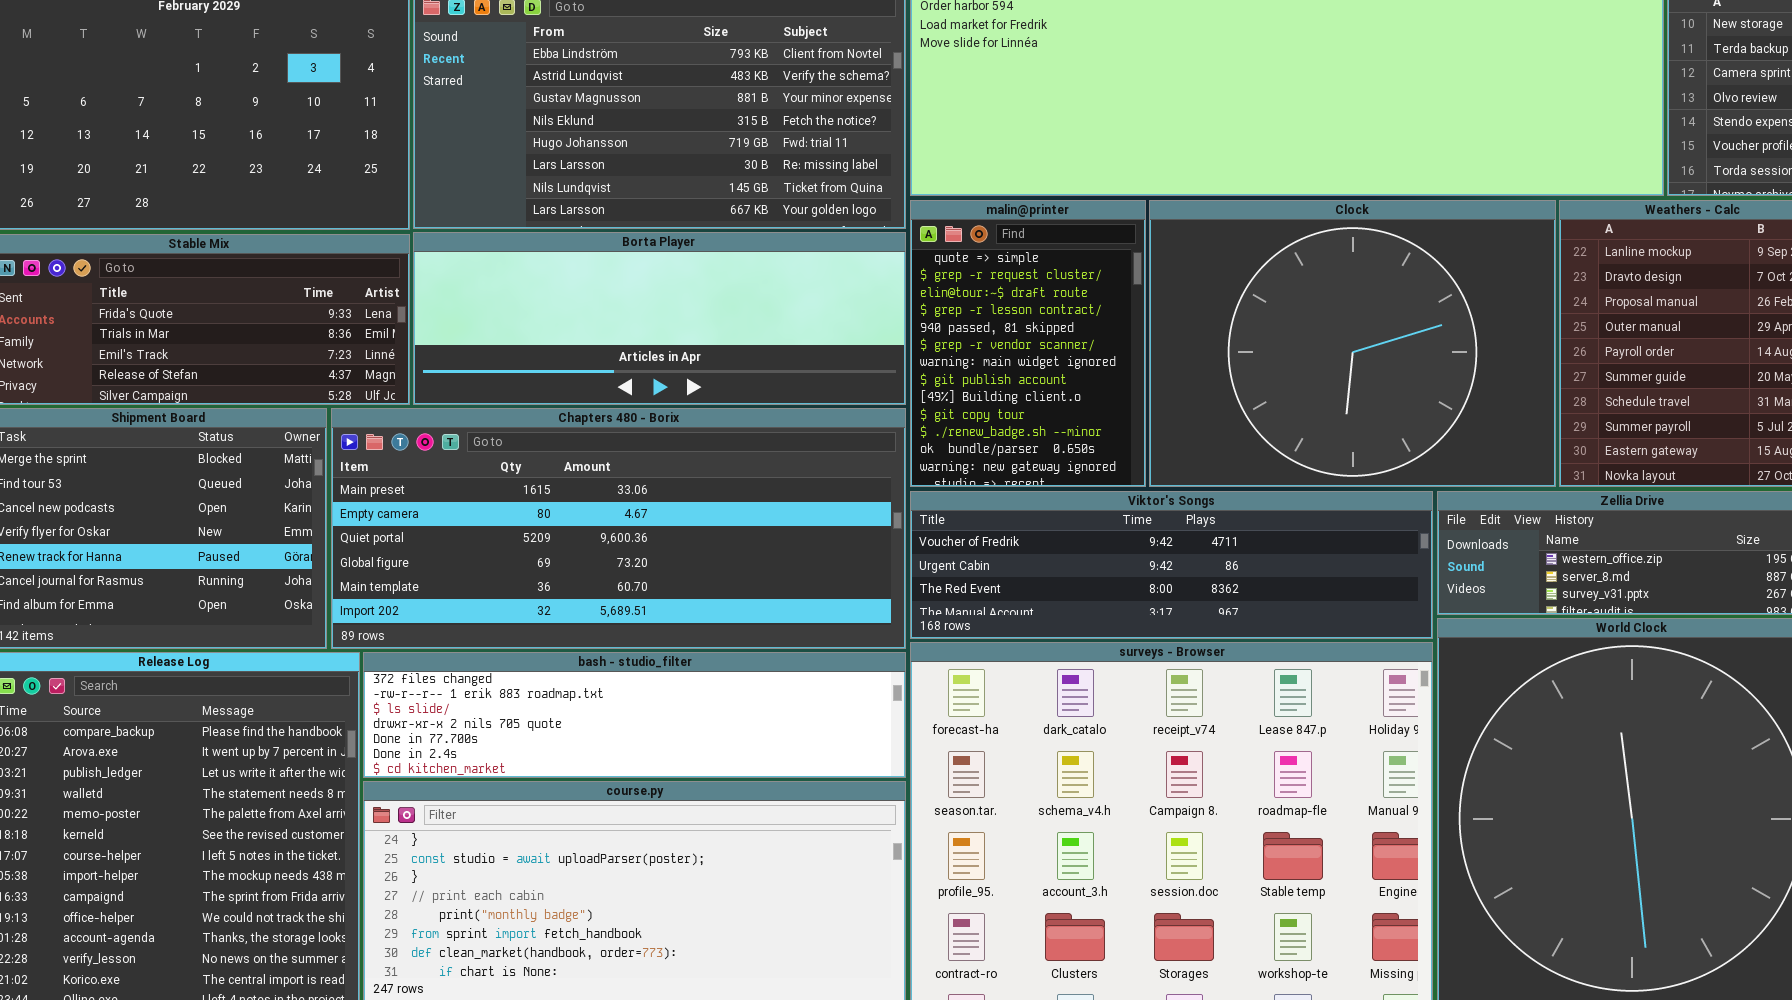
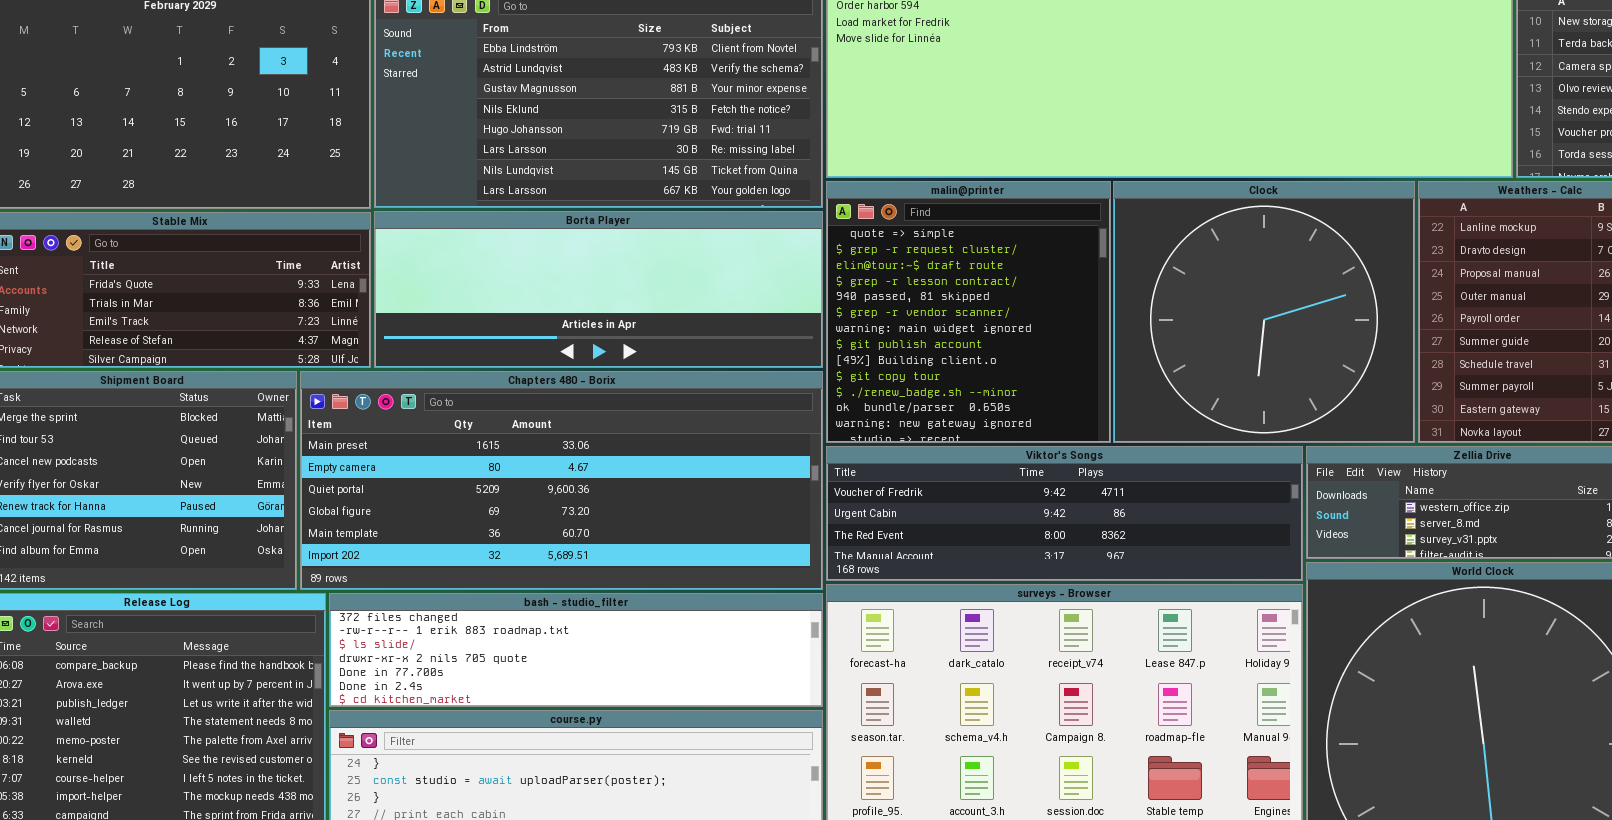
malin@printer: [910,200,1146,487] -> [826,181,1111,443], resized
Clock: [1149,200,1556,487] -> [1113,181,1415,443], resized

